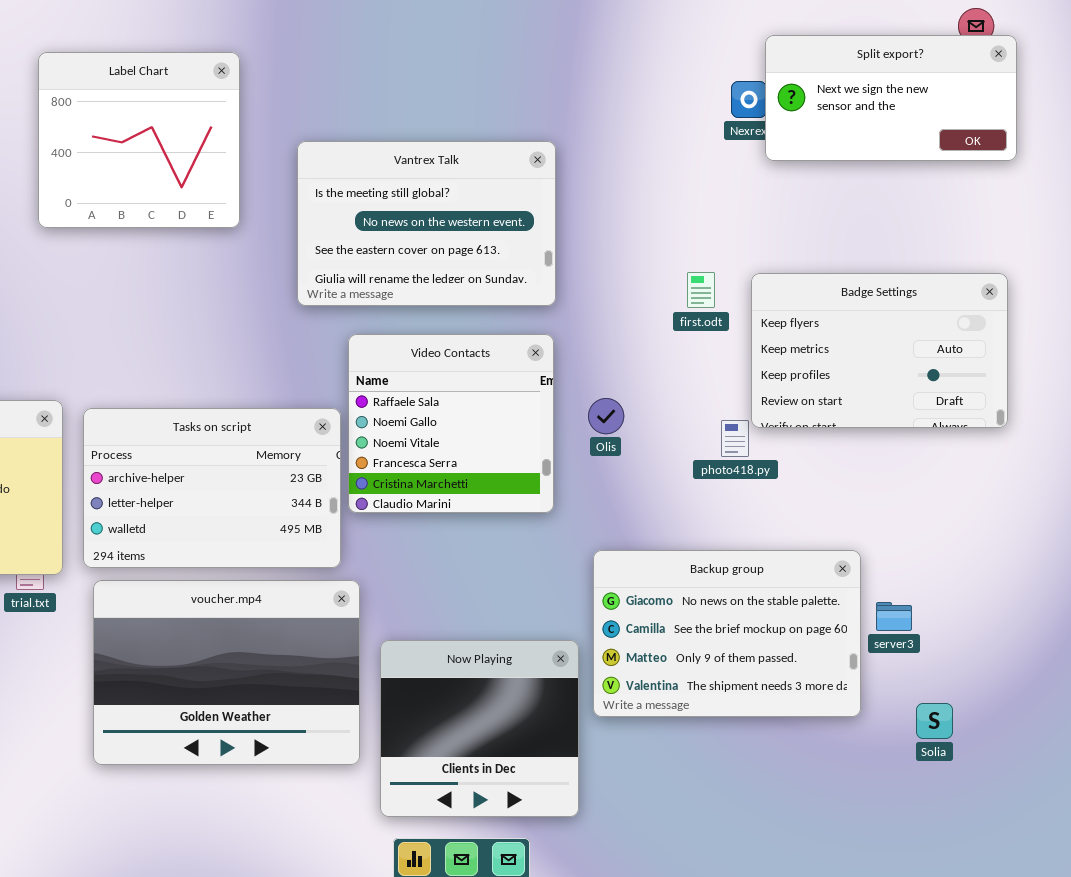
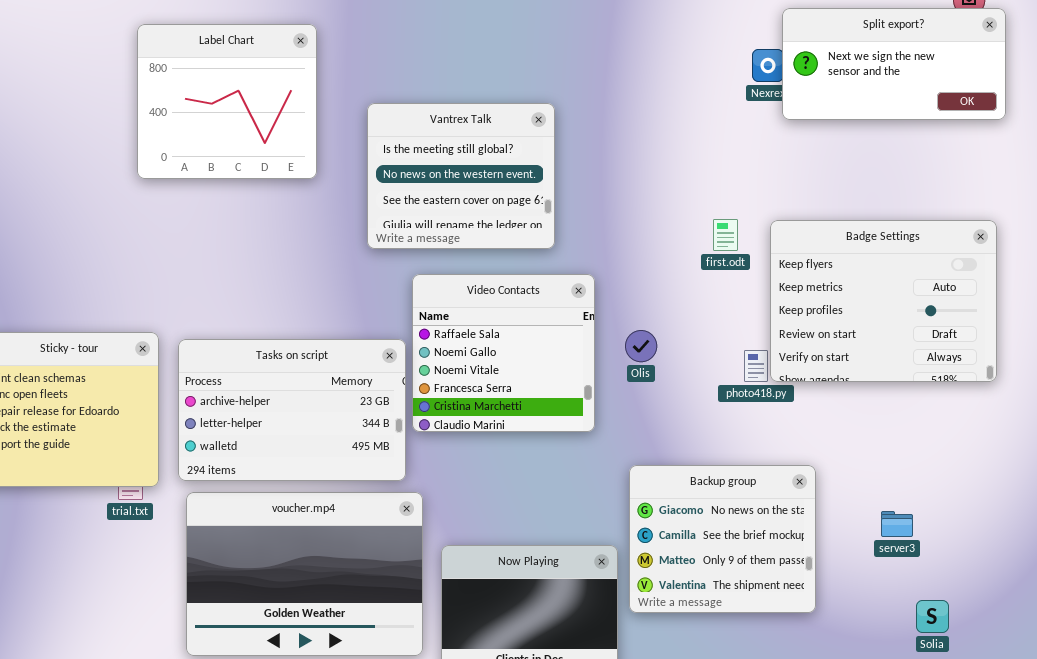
Vantrex Talk: [297,141,556,306] -> [367,103,555,249], resized
Badge Settings: [751,273,1008,428] -> [770,220,997,382], resized
Backup group: [593,550,861,717] -> [629,465,816,613], resized

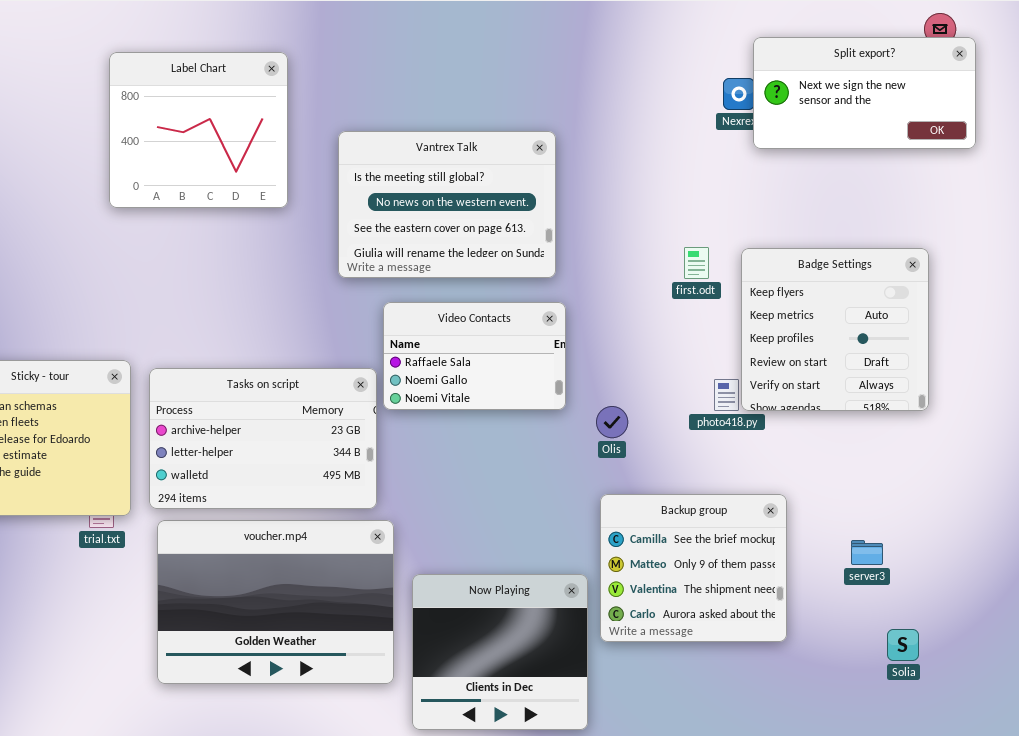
Vantrex Talk: [367,103,555,249] -> [338,131,556,278], resized
Badge Settings: [770,220,997,382] -> [741,248,929,411], resized
Video Contacts: [412,274,595,432] -> [383,302,566,410], resized
Olis: [625,330,657,362] -> [596,406,628,438], moved
Backup group: [629,465,816,613] -> [600,494,787,642], scrolled down 1 row

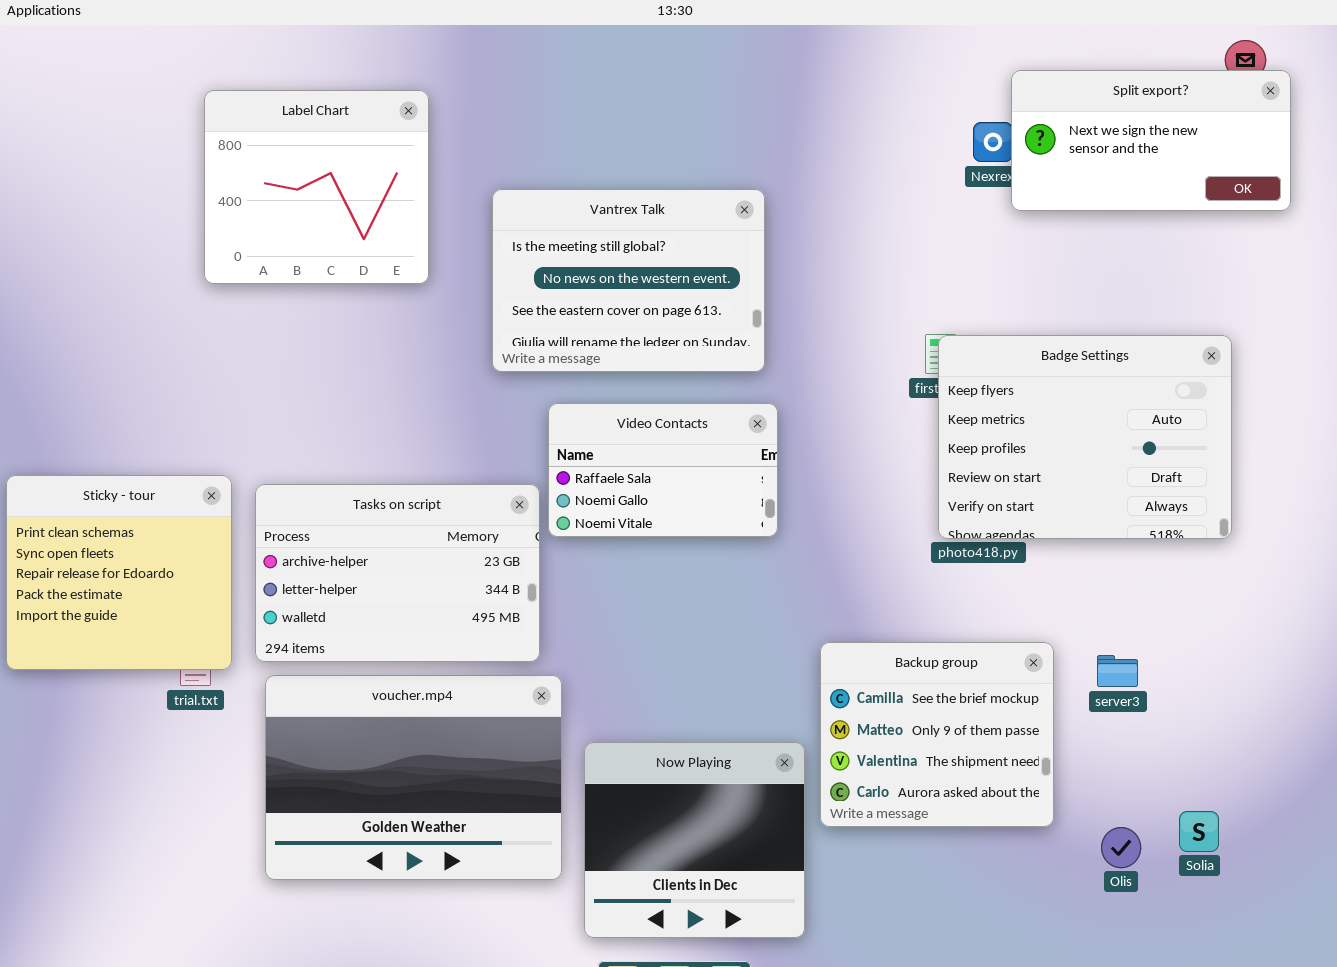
Badge Settings: [741,248,929,411] -> [938,335,1232,539], resized
Olis: [596,406,628,438] -> [1101,827,1141,868], moved
server3: [851,540,883,565] -> [1097,655,1138,687], moved

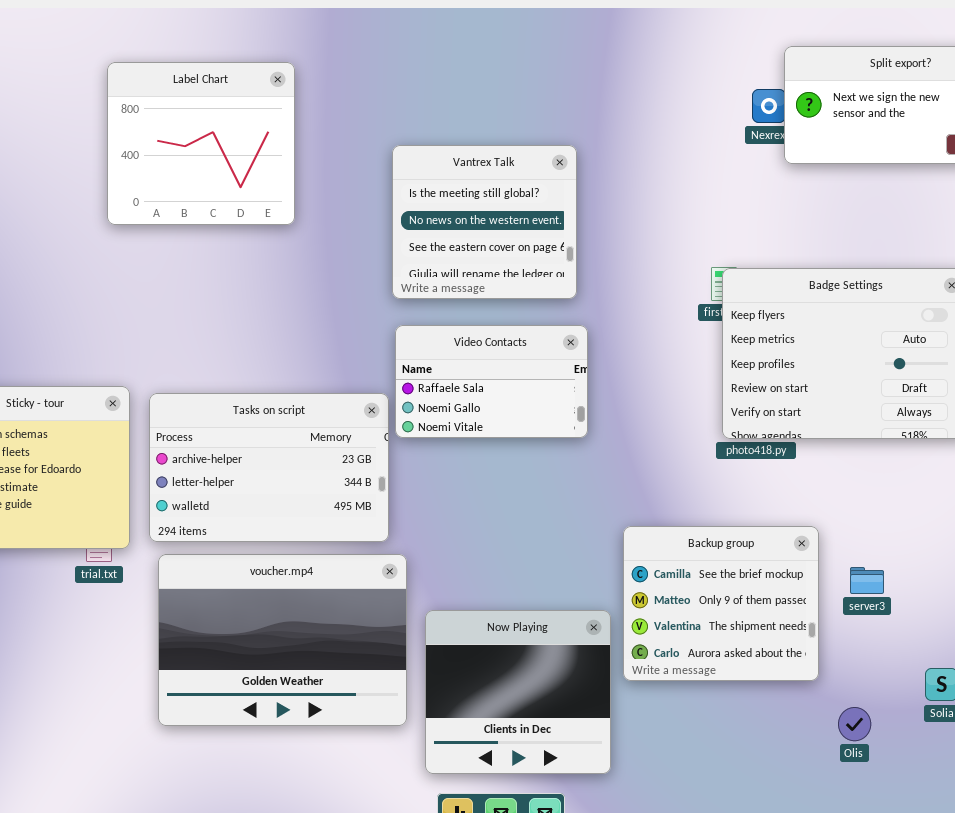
Vantrex Talk: [492,189,765,372] -> [392,145,577,299], resized
server3: [1097,655,1138,687] -> [850,567,884,594], moved
Olis: [1101,827,1141,868] -> [838,707,871,741], moved

